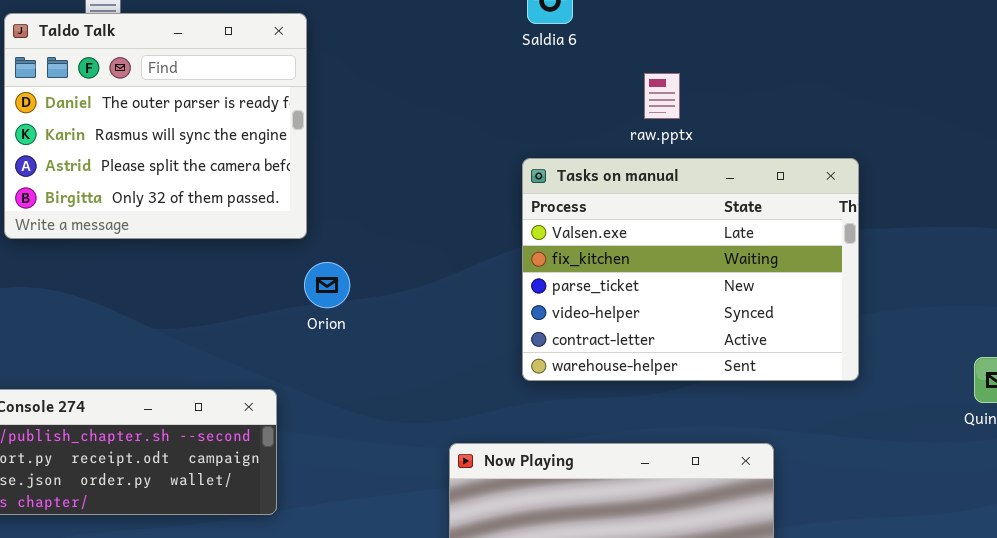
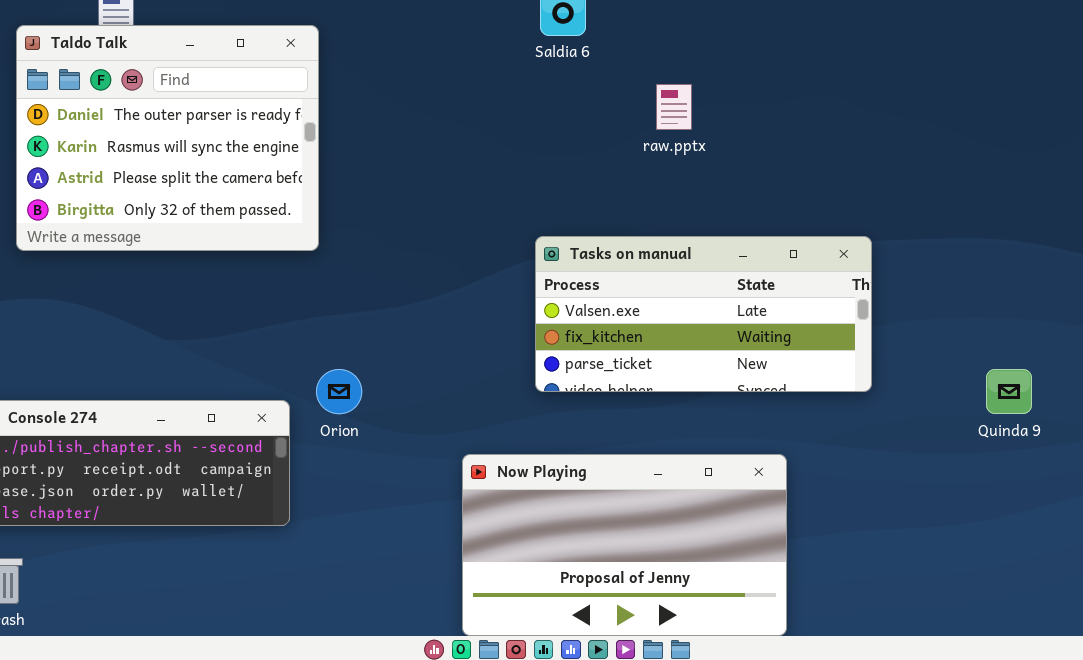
Tasks on manual: [522,158,859,381] -> [535,236,872,392], resized
Orion: [304,262,350,308] -> [316,369,362,414], moved

